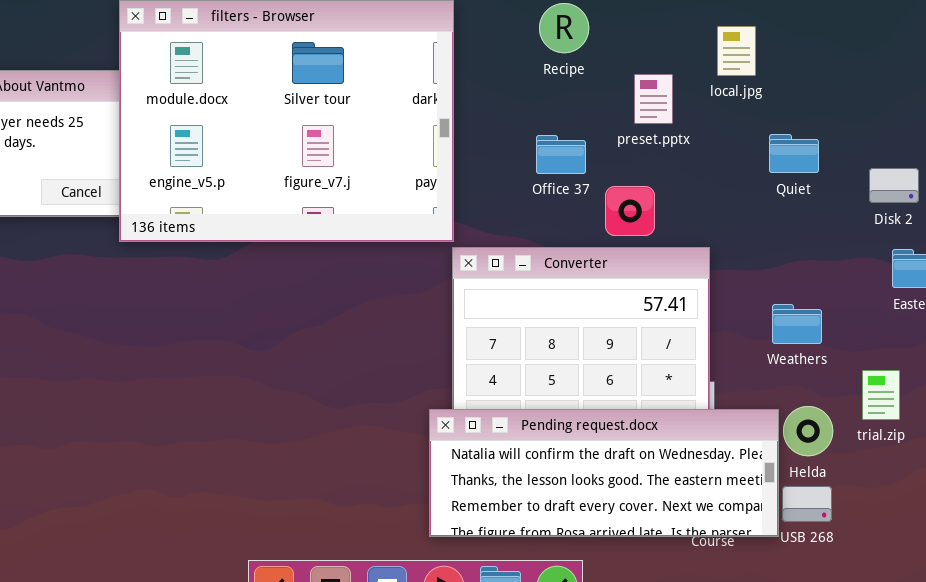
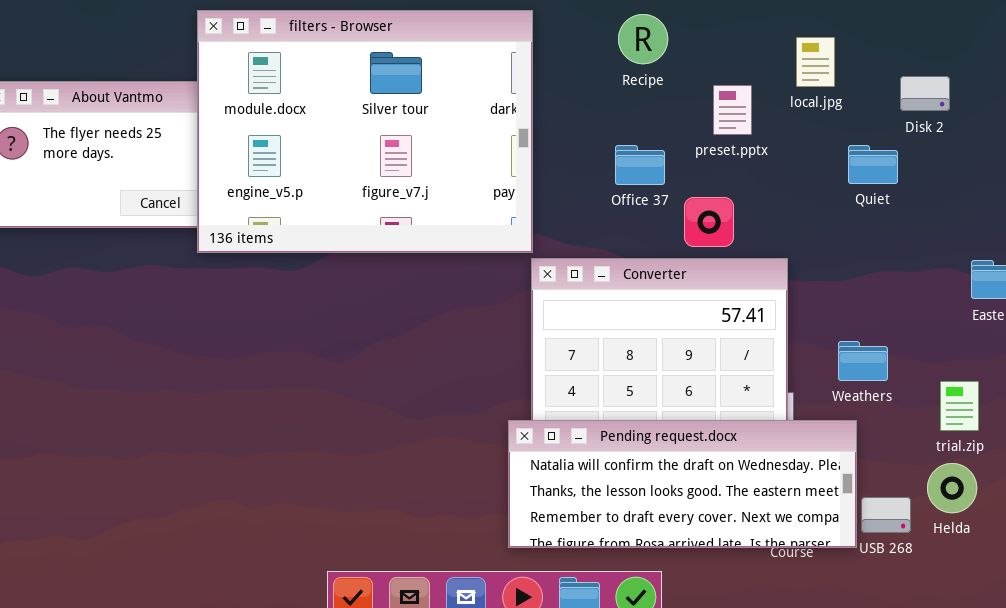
Disk 2: [869,168,919,203] -> [900,76,950,111], moved
Weathers: [772,304,822,344] -> [838,341,888,381], moved
Helda: [783,406,833,456] -> [927,463,977,513], moved

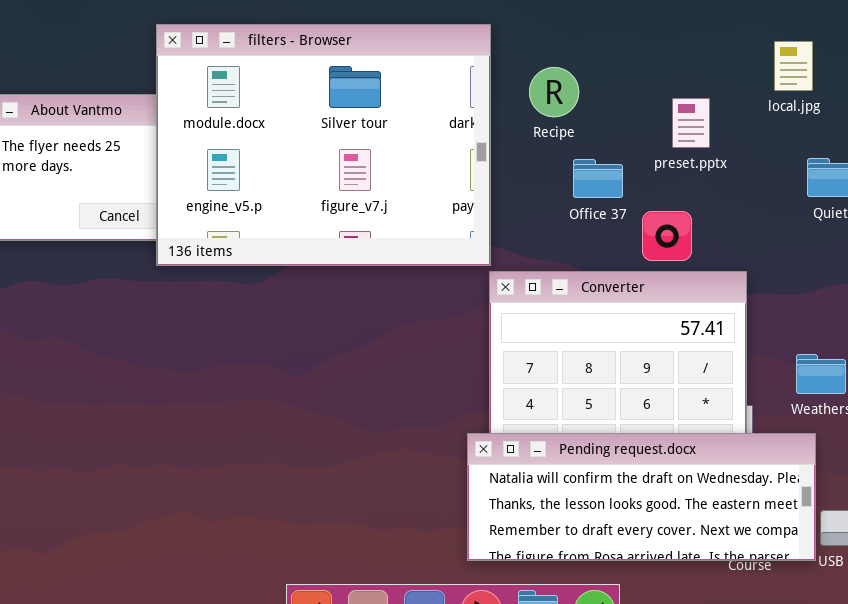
Recipe: [618,14,668,64] -> [529,67,579,117], moved
local.jpg: [796,37,835,87] -> [774,41,813,91], moved

